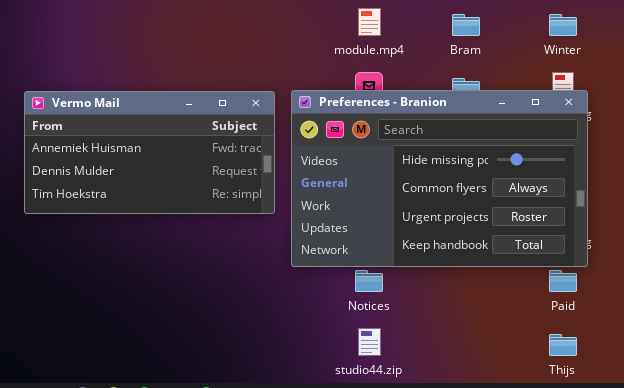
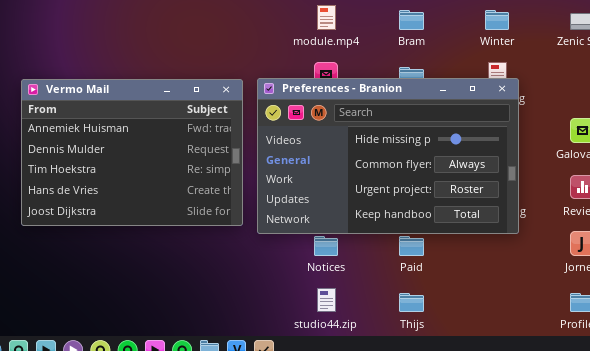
Vermo Mail: [24,91,275,214] -> [21,79,243,226], resized
Paid: [549,270,577,292] -> [399,236,424,256], moved
Thijs: [549,334,577,356] -> [399,293,424,312], moved

